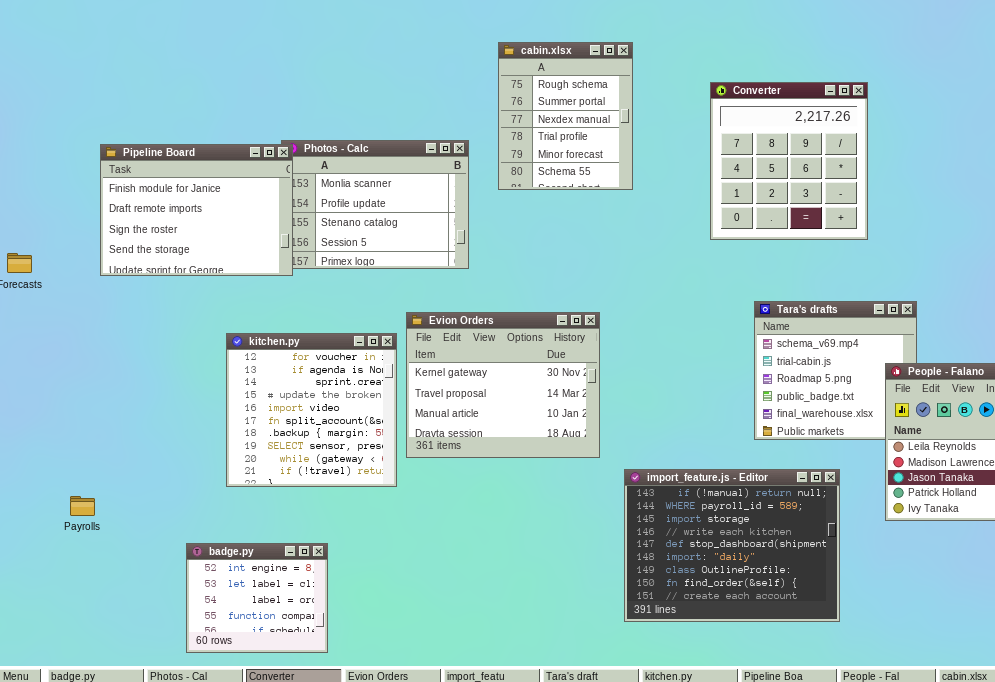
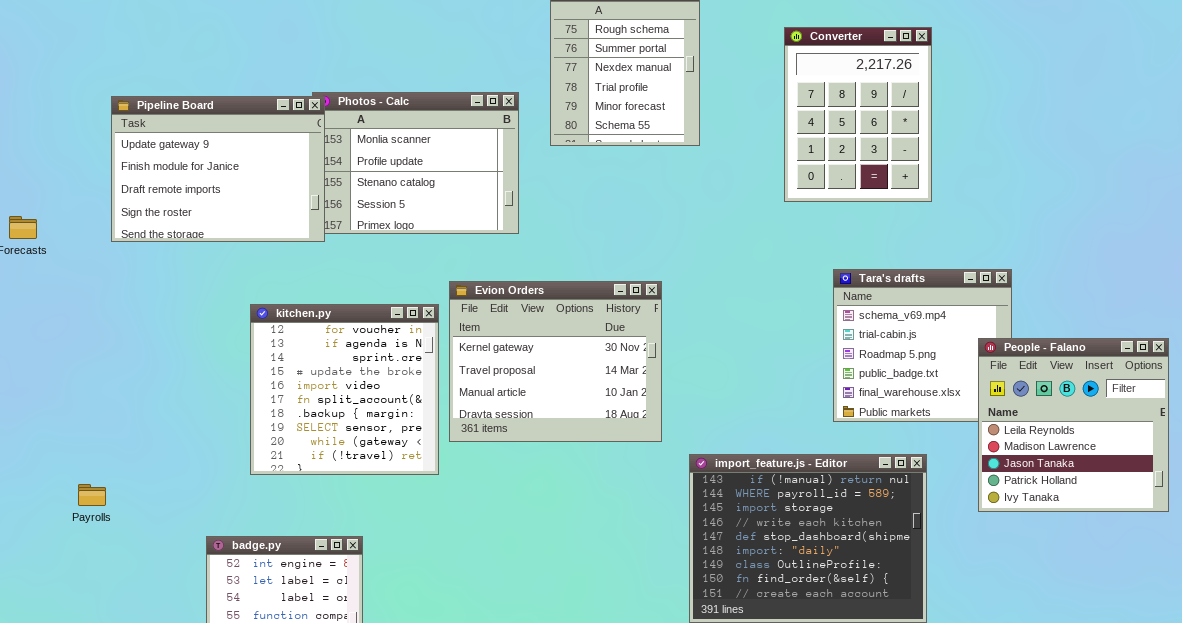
Converter: [710,82,868,240] -> [784,27,932,202], resized
Pipeline Board: [100,144,293,276] -> [111,96,325,242], scrolled up 1 row

